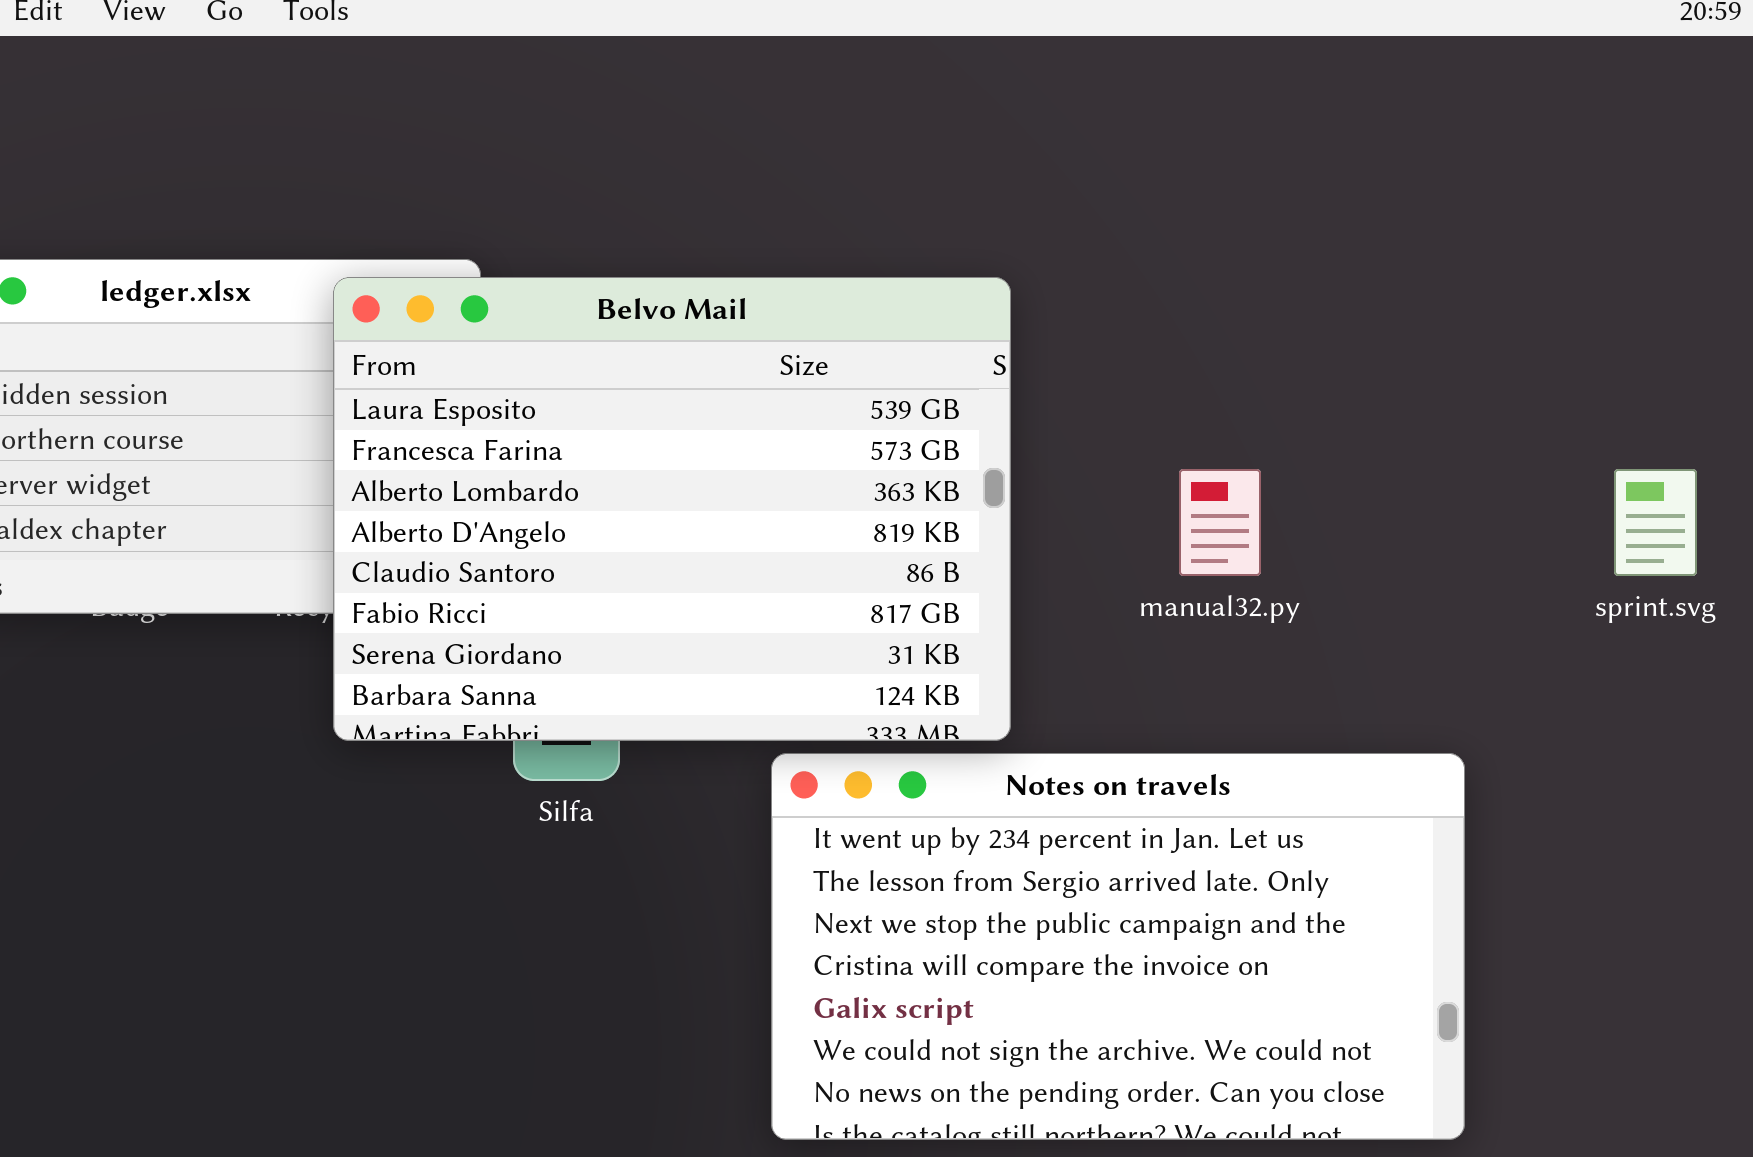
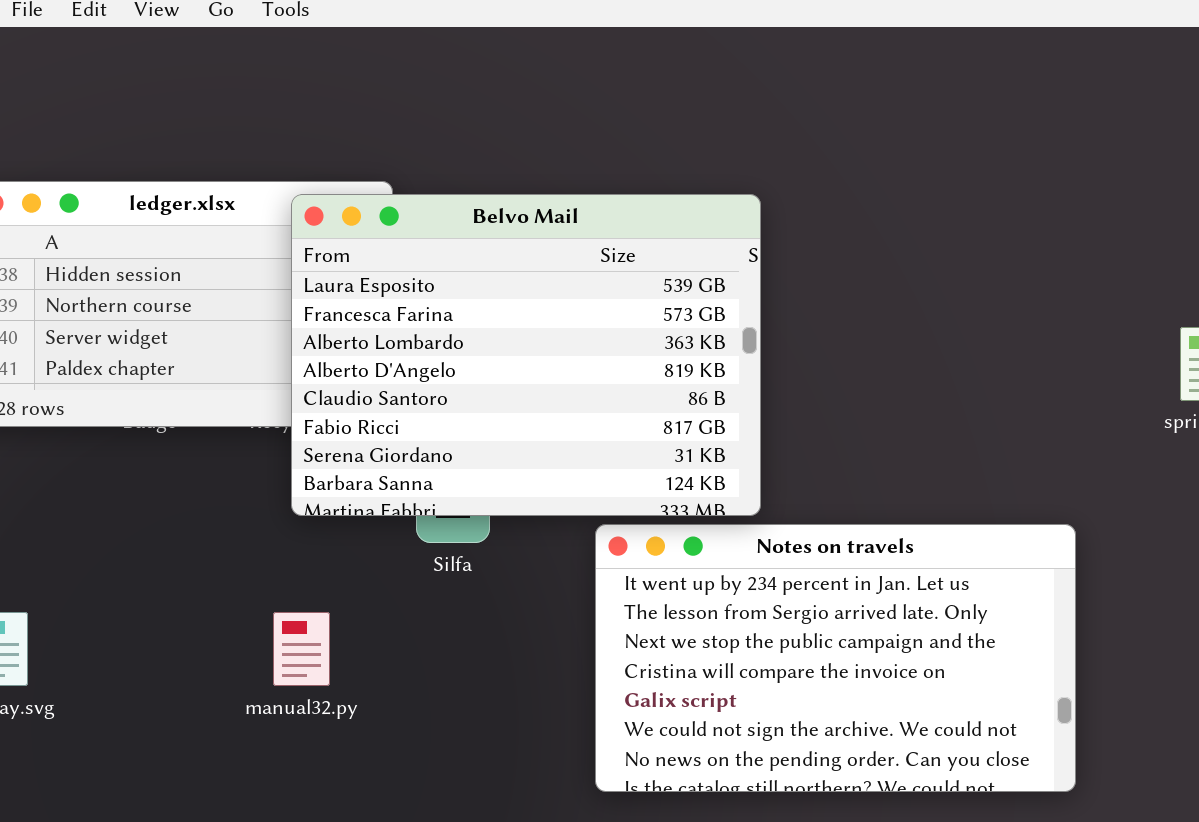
manual32.py: [1179,469,1261,576] -> [273,612,330,686], moved

